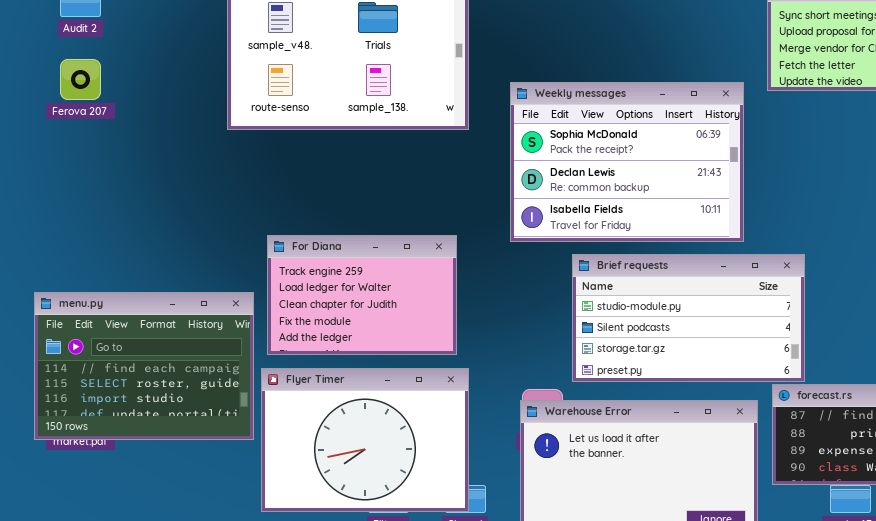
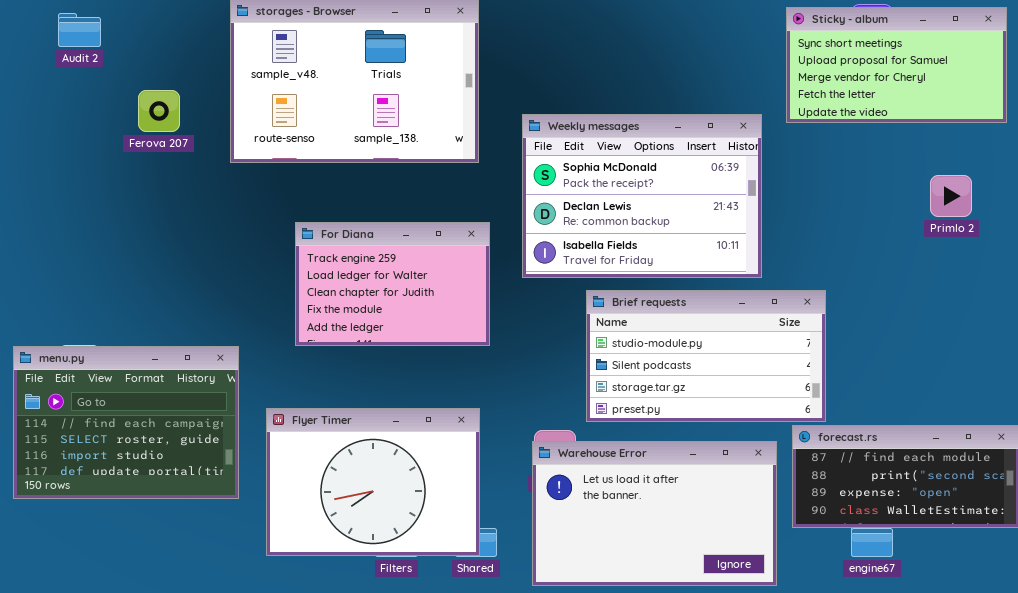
Ferova 207: [60,59,101,100] -> [138,90,180,132], moved
For Diana: [267,235,457,355] -> [295,222,490,346], moved
menu.py: [34,292,254,440] -> [13,346,239,499], moved

